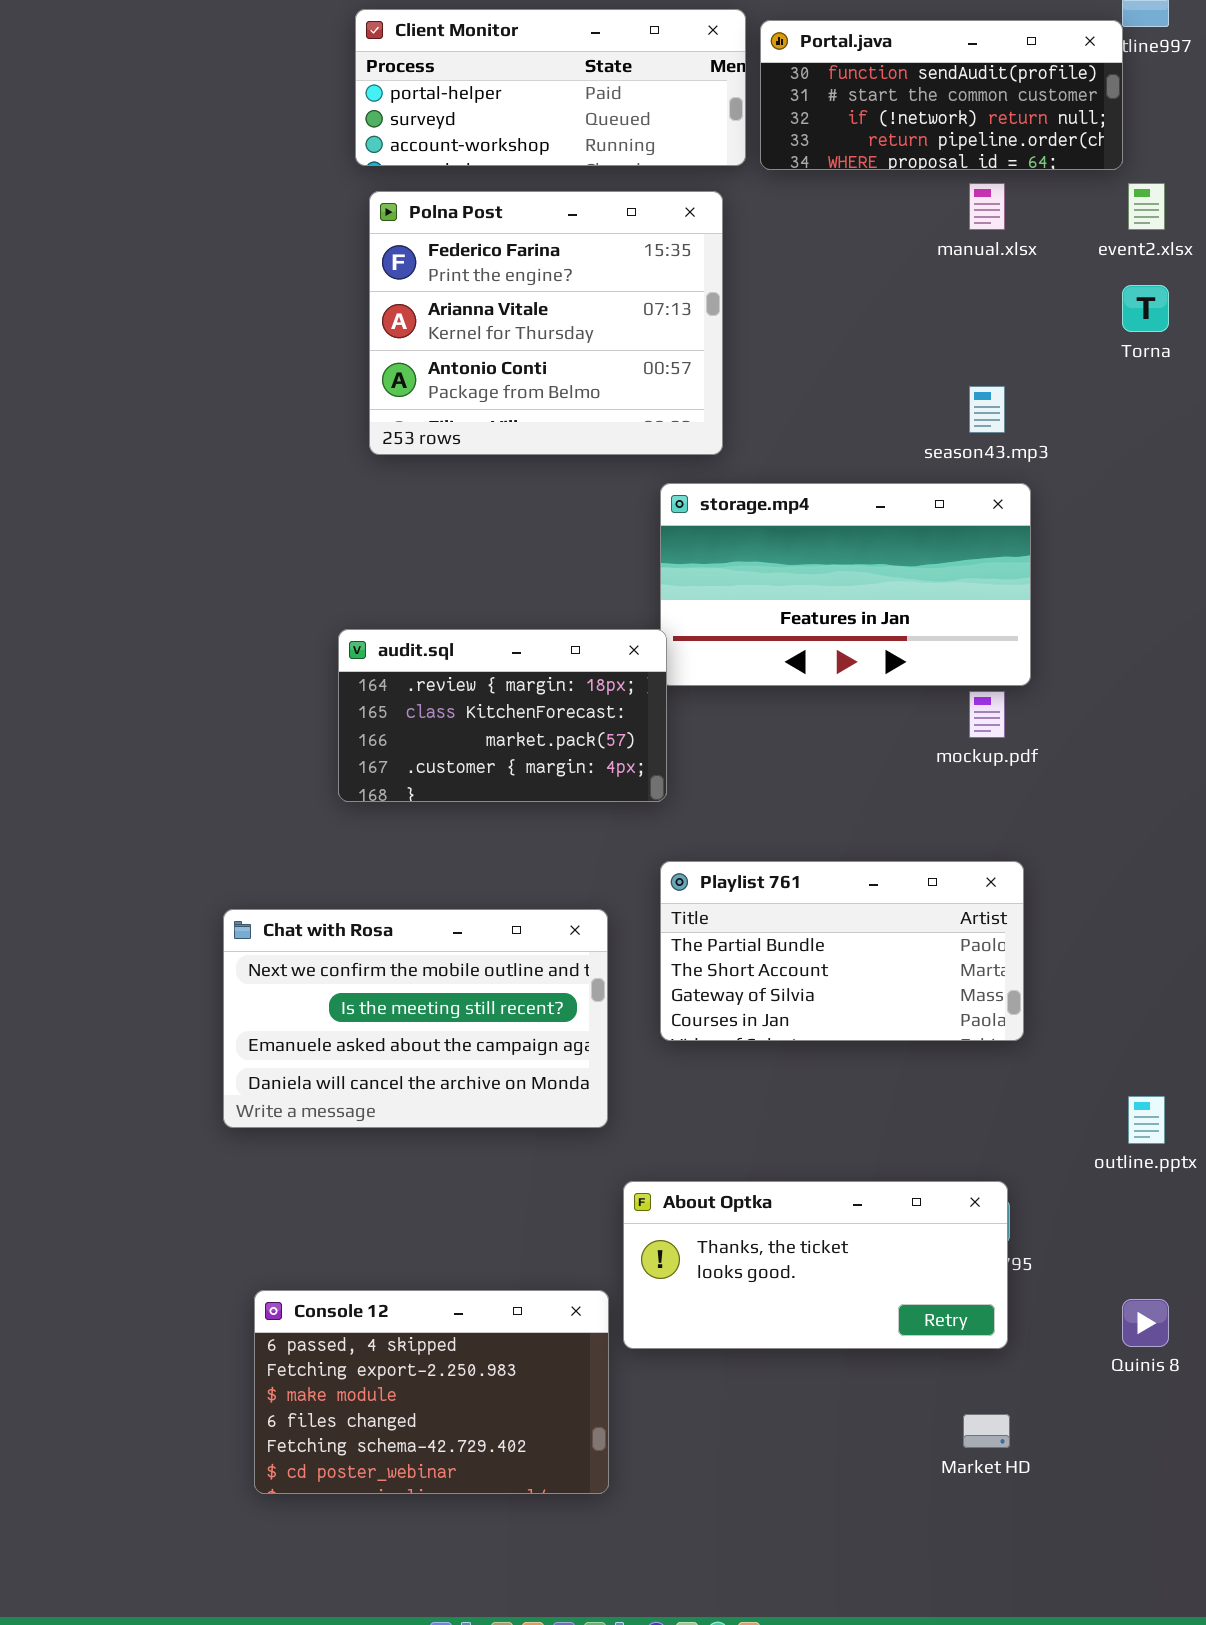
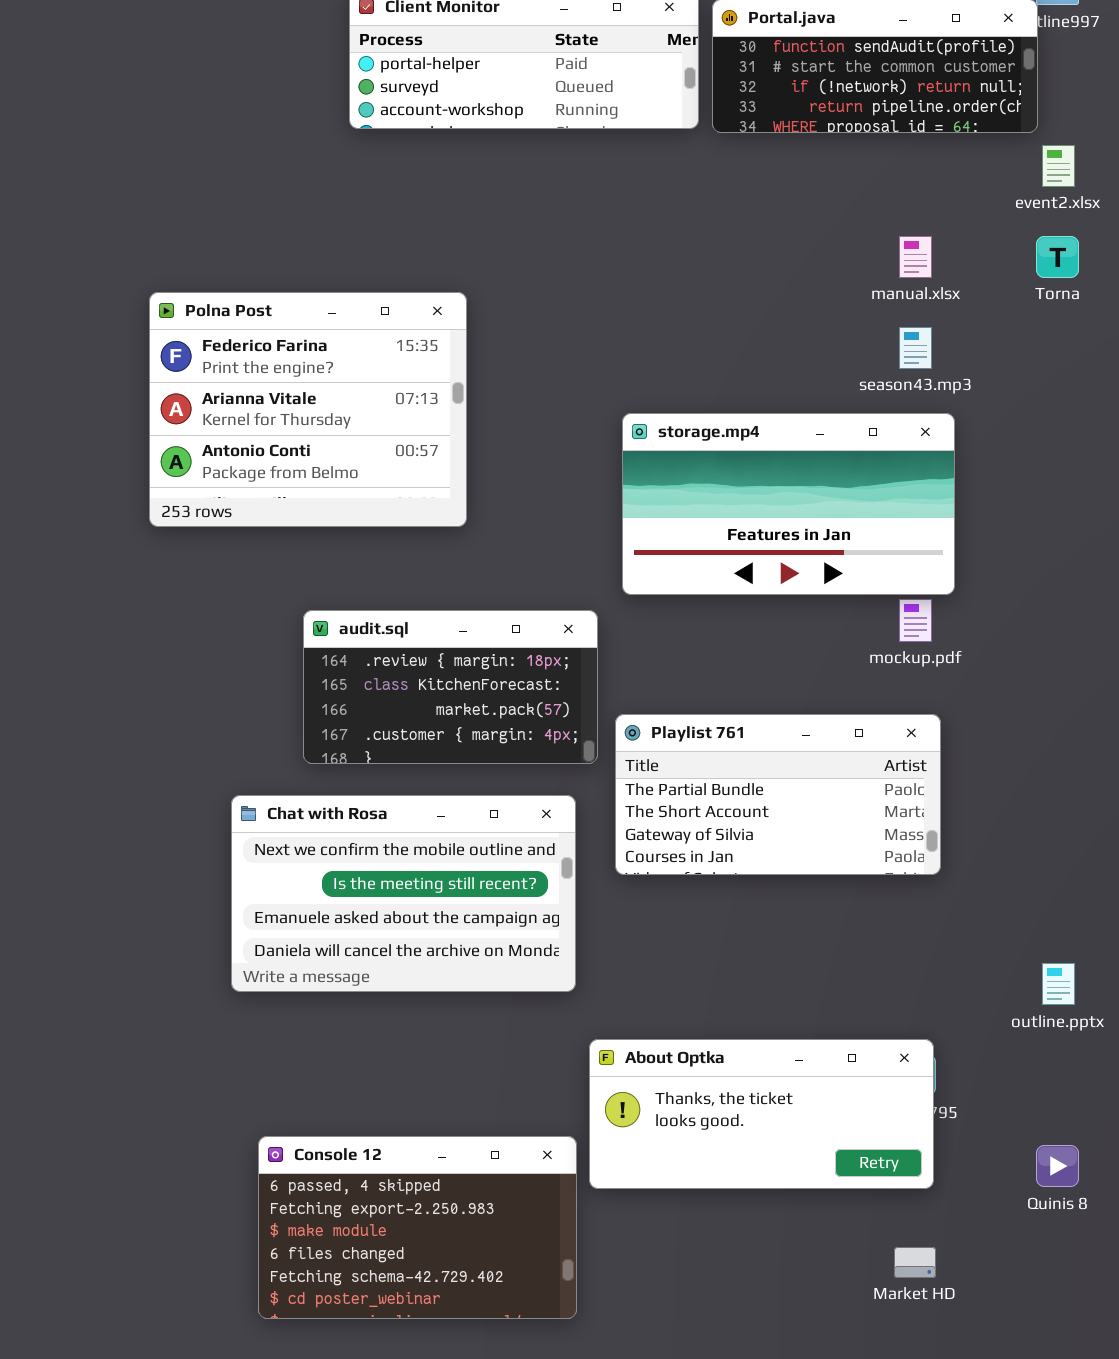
manual.xlsx: [969,183,1005,230] -> [899,236,932,278], moved
Polna Post: [369,191,723,455] -> [149,292,467,527], moved
audit.sql: [338,629,667,802] -> [303,610,598,764], moved
Playlist 761: [660,861,1024,1041] -> [615,714,941,875], moved

